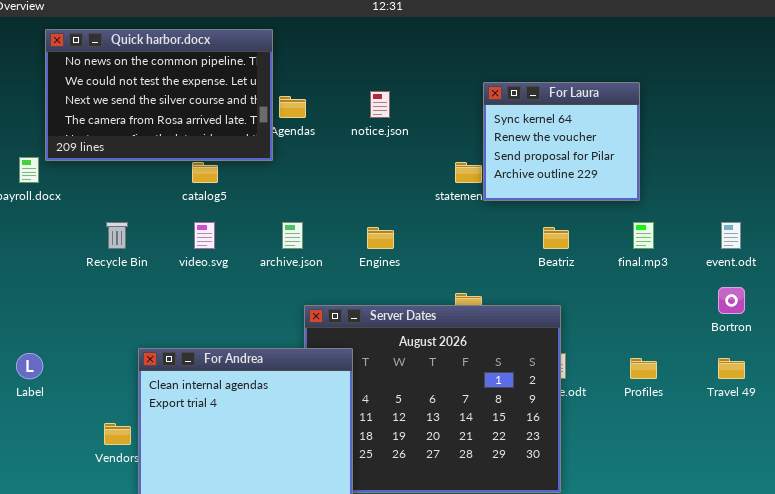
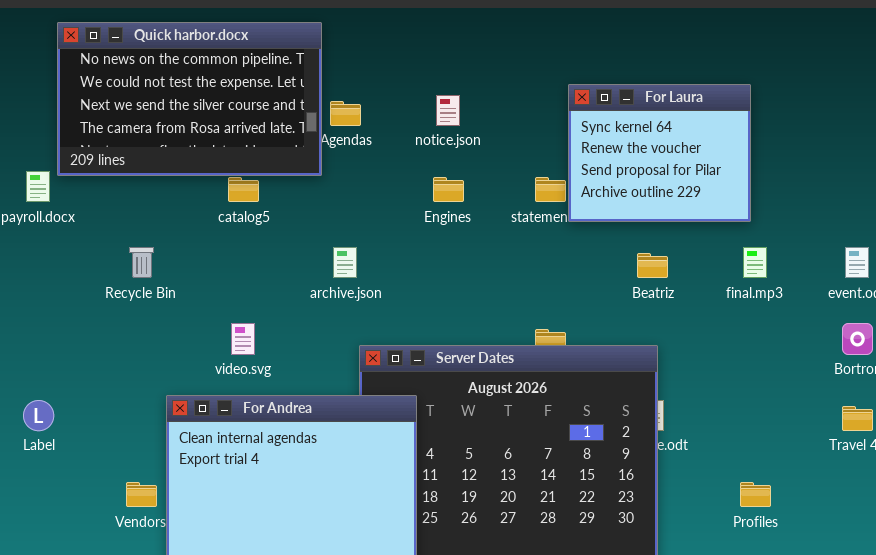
video.svg: [194,222,215,249] -> [231,323,255,355], moved
Engines: [367,227,394,249] -> [433,177,464,202], moved
Profiles: [630,358,657,379] -> [740,482,771,507], moved

